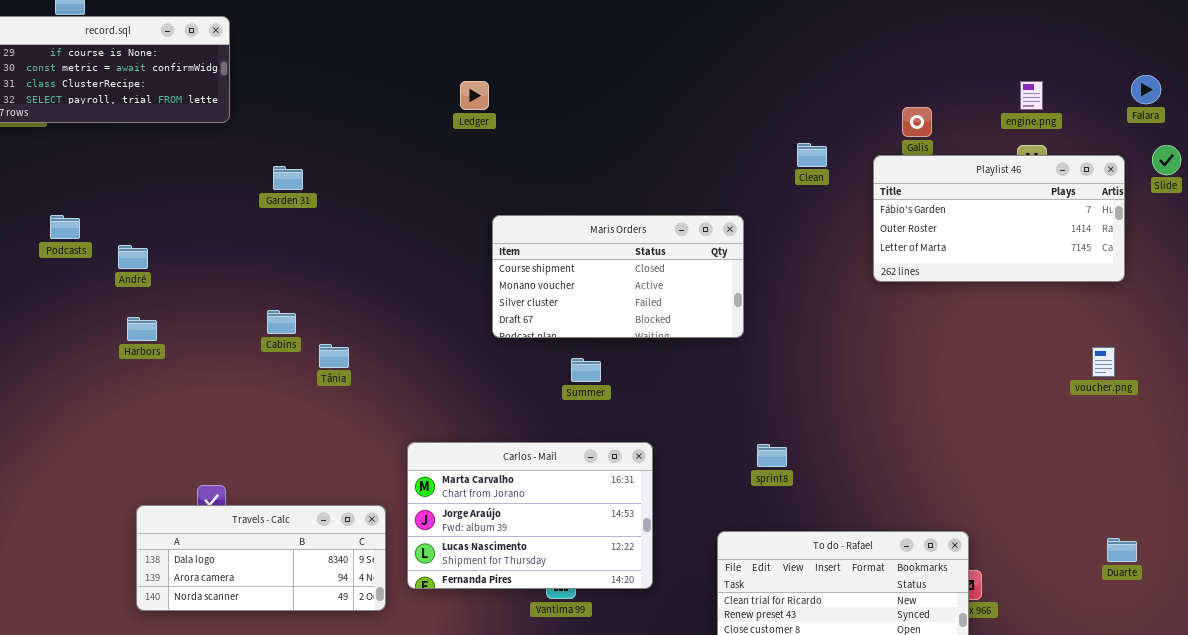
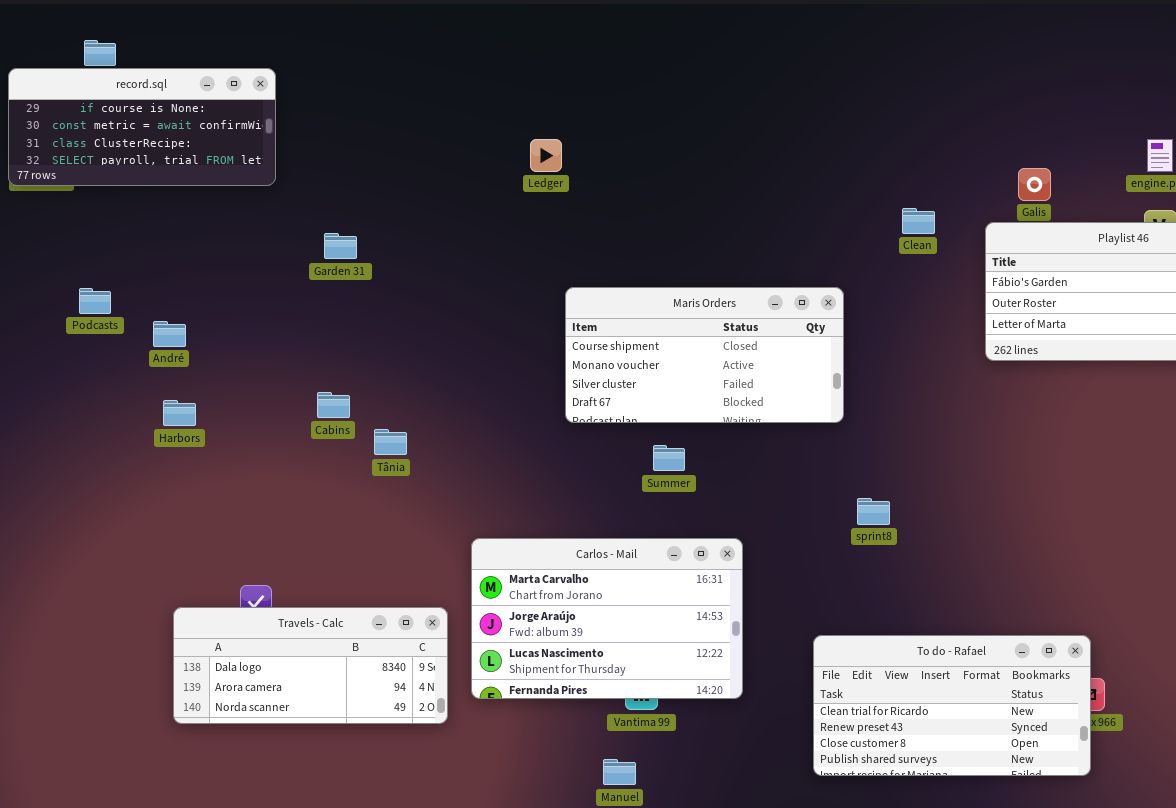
sprint8: [757,444,787,467] -> [857,498,890,525], moved

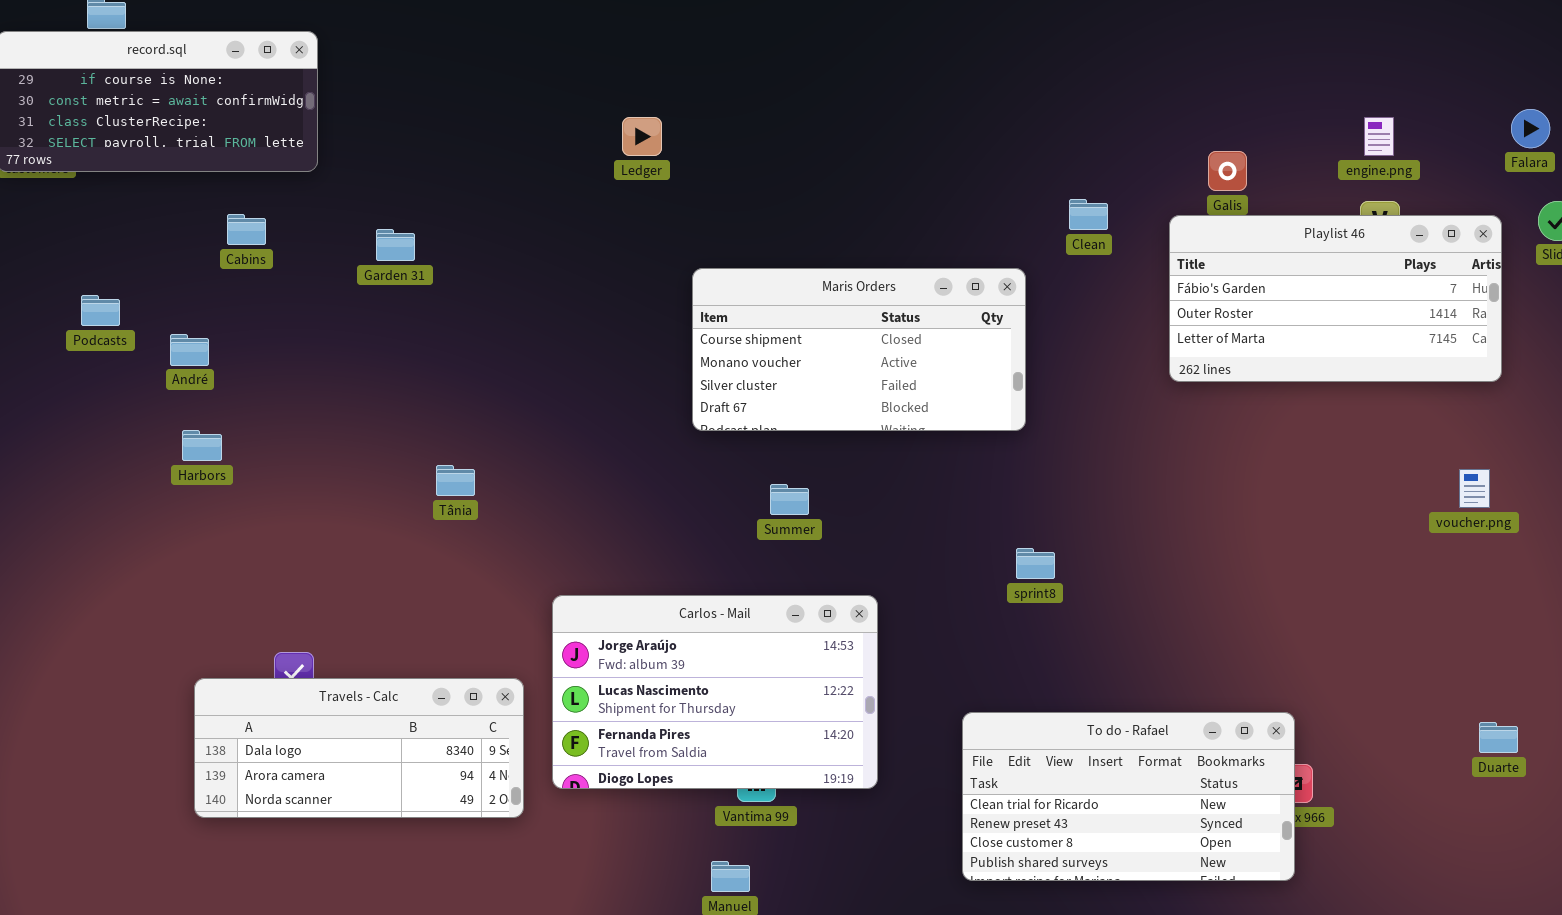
Maris Orders: [565,287,844,423] -> [692,268,1026,431], moved
Cabins: [317,392,350,418] -> [227,214,266,245], moved
Carlos - Mail: [471,538,743,699] -> [552,595,878,789], scrolled down 1 row

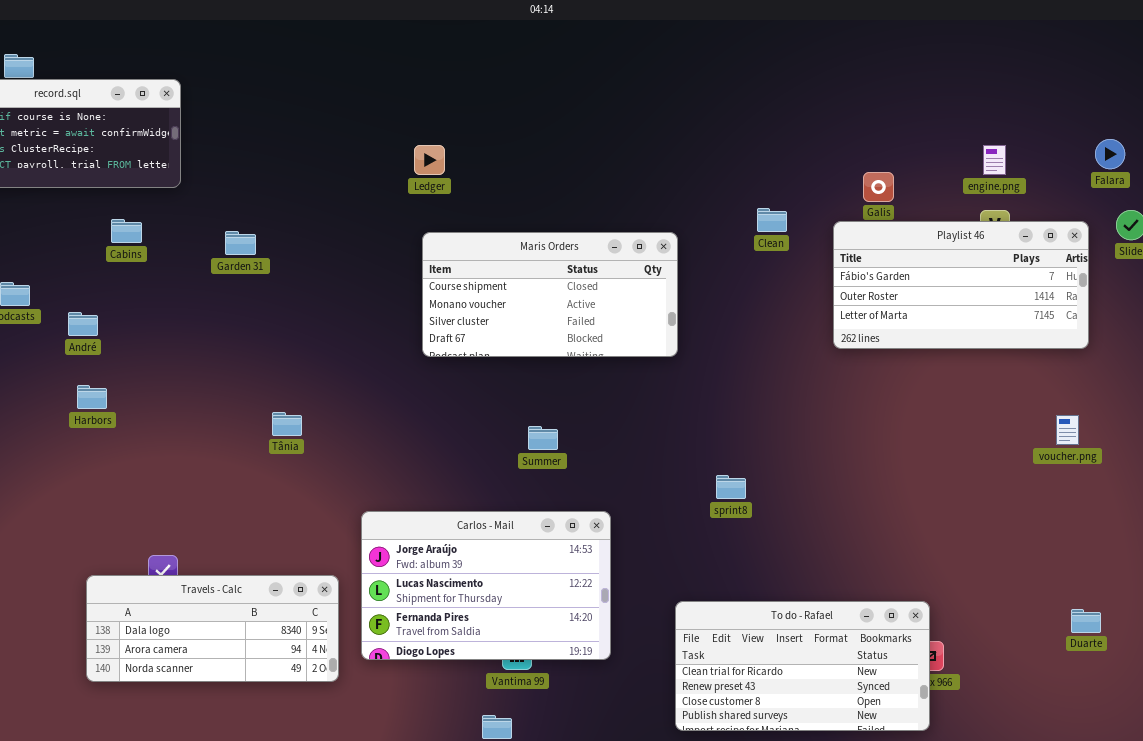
Maris Orders: [692,268,1026,431] -> [422,232,678,357], moved

